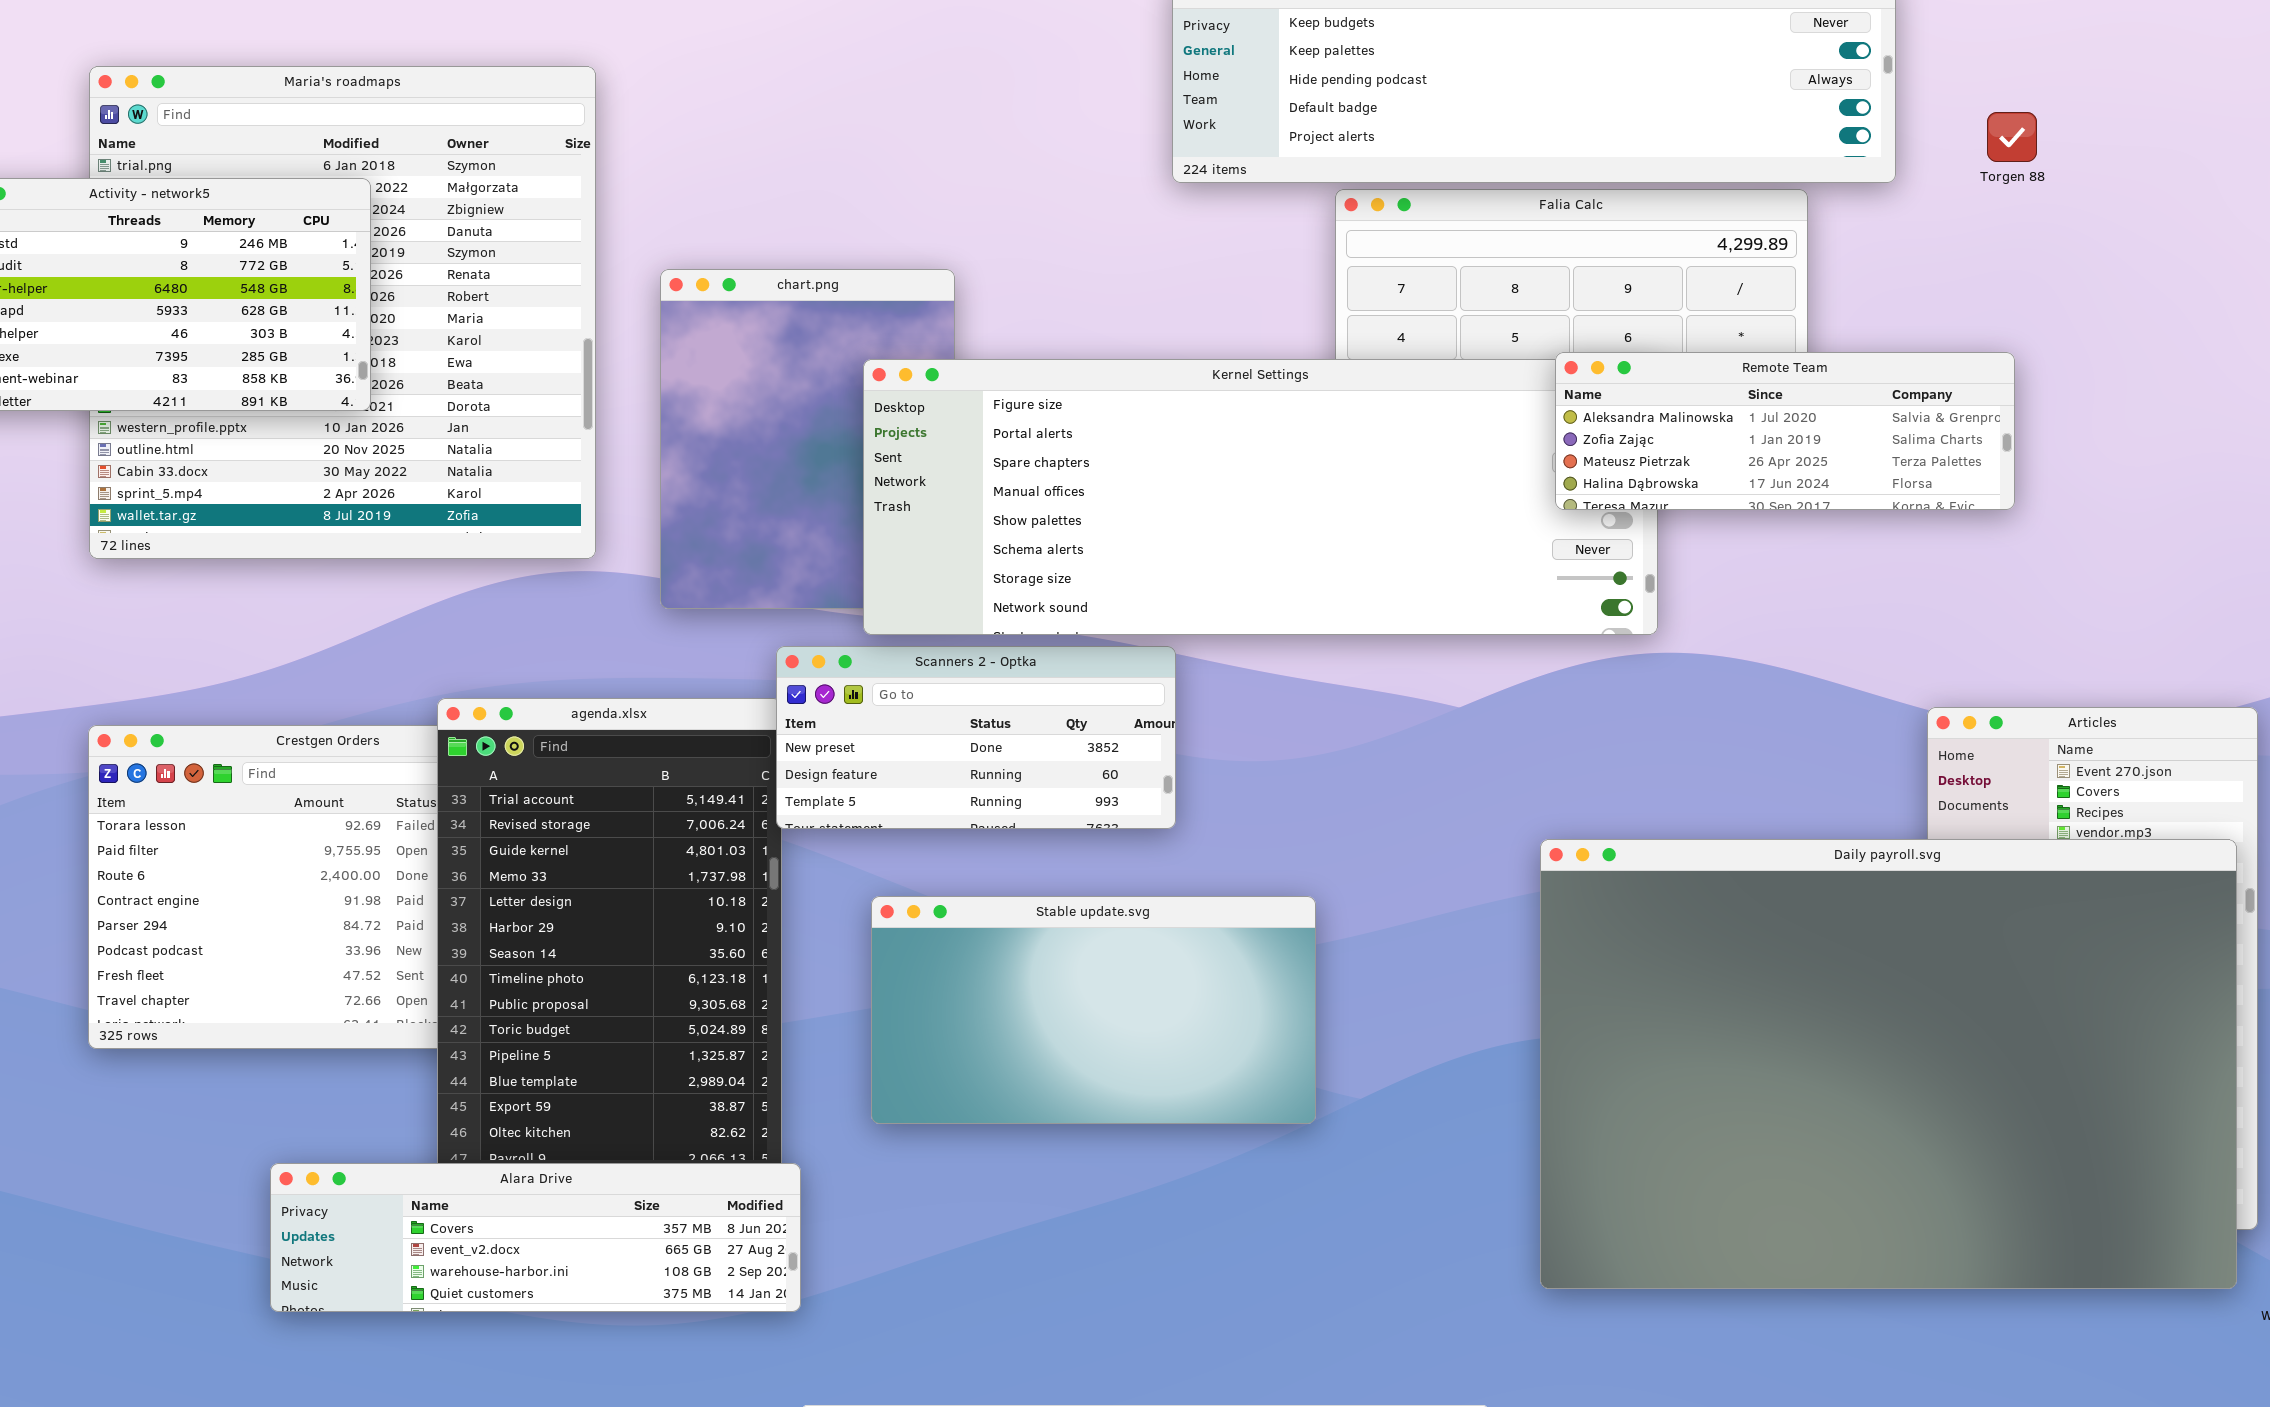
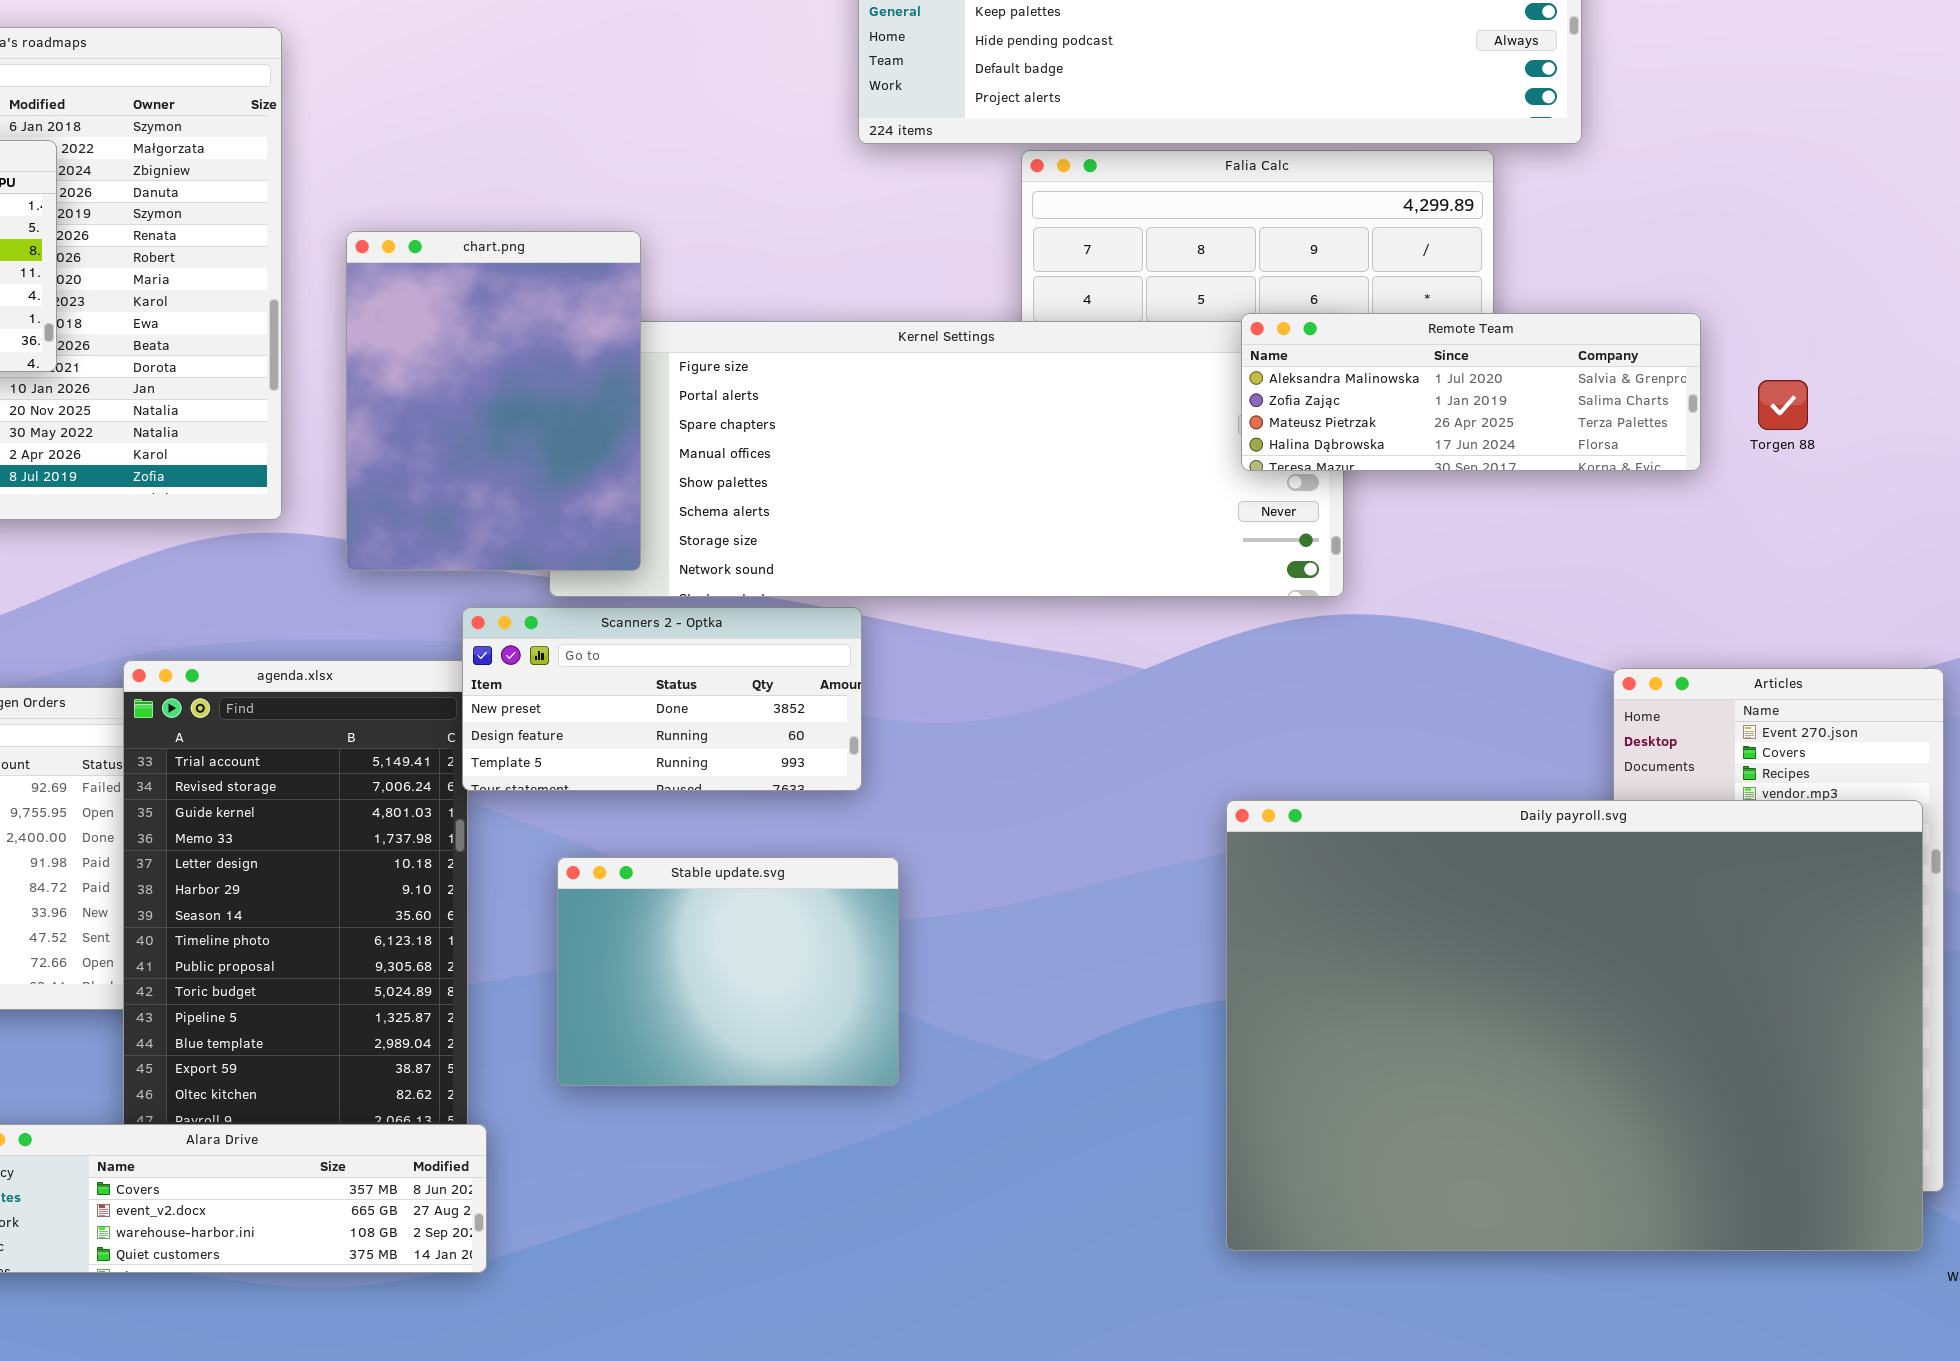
Torgen 88: [1987,112,2037,162] -> [1758,380,1808,430], moved
chart.png: [660,269,955,609] -> [346,231,641,571], raised
Stable update.svg: [871,896,1316,1124] -> [557,857,899,1086], resized

